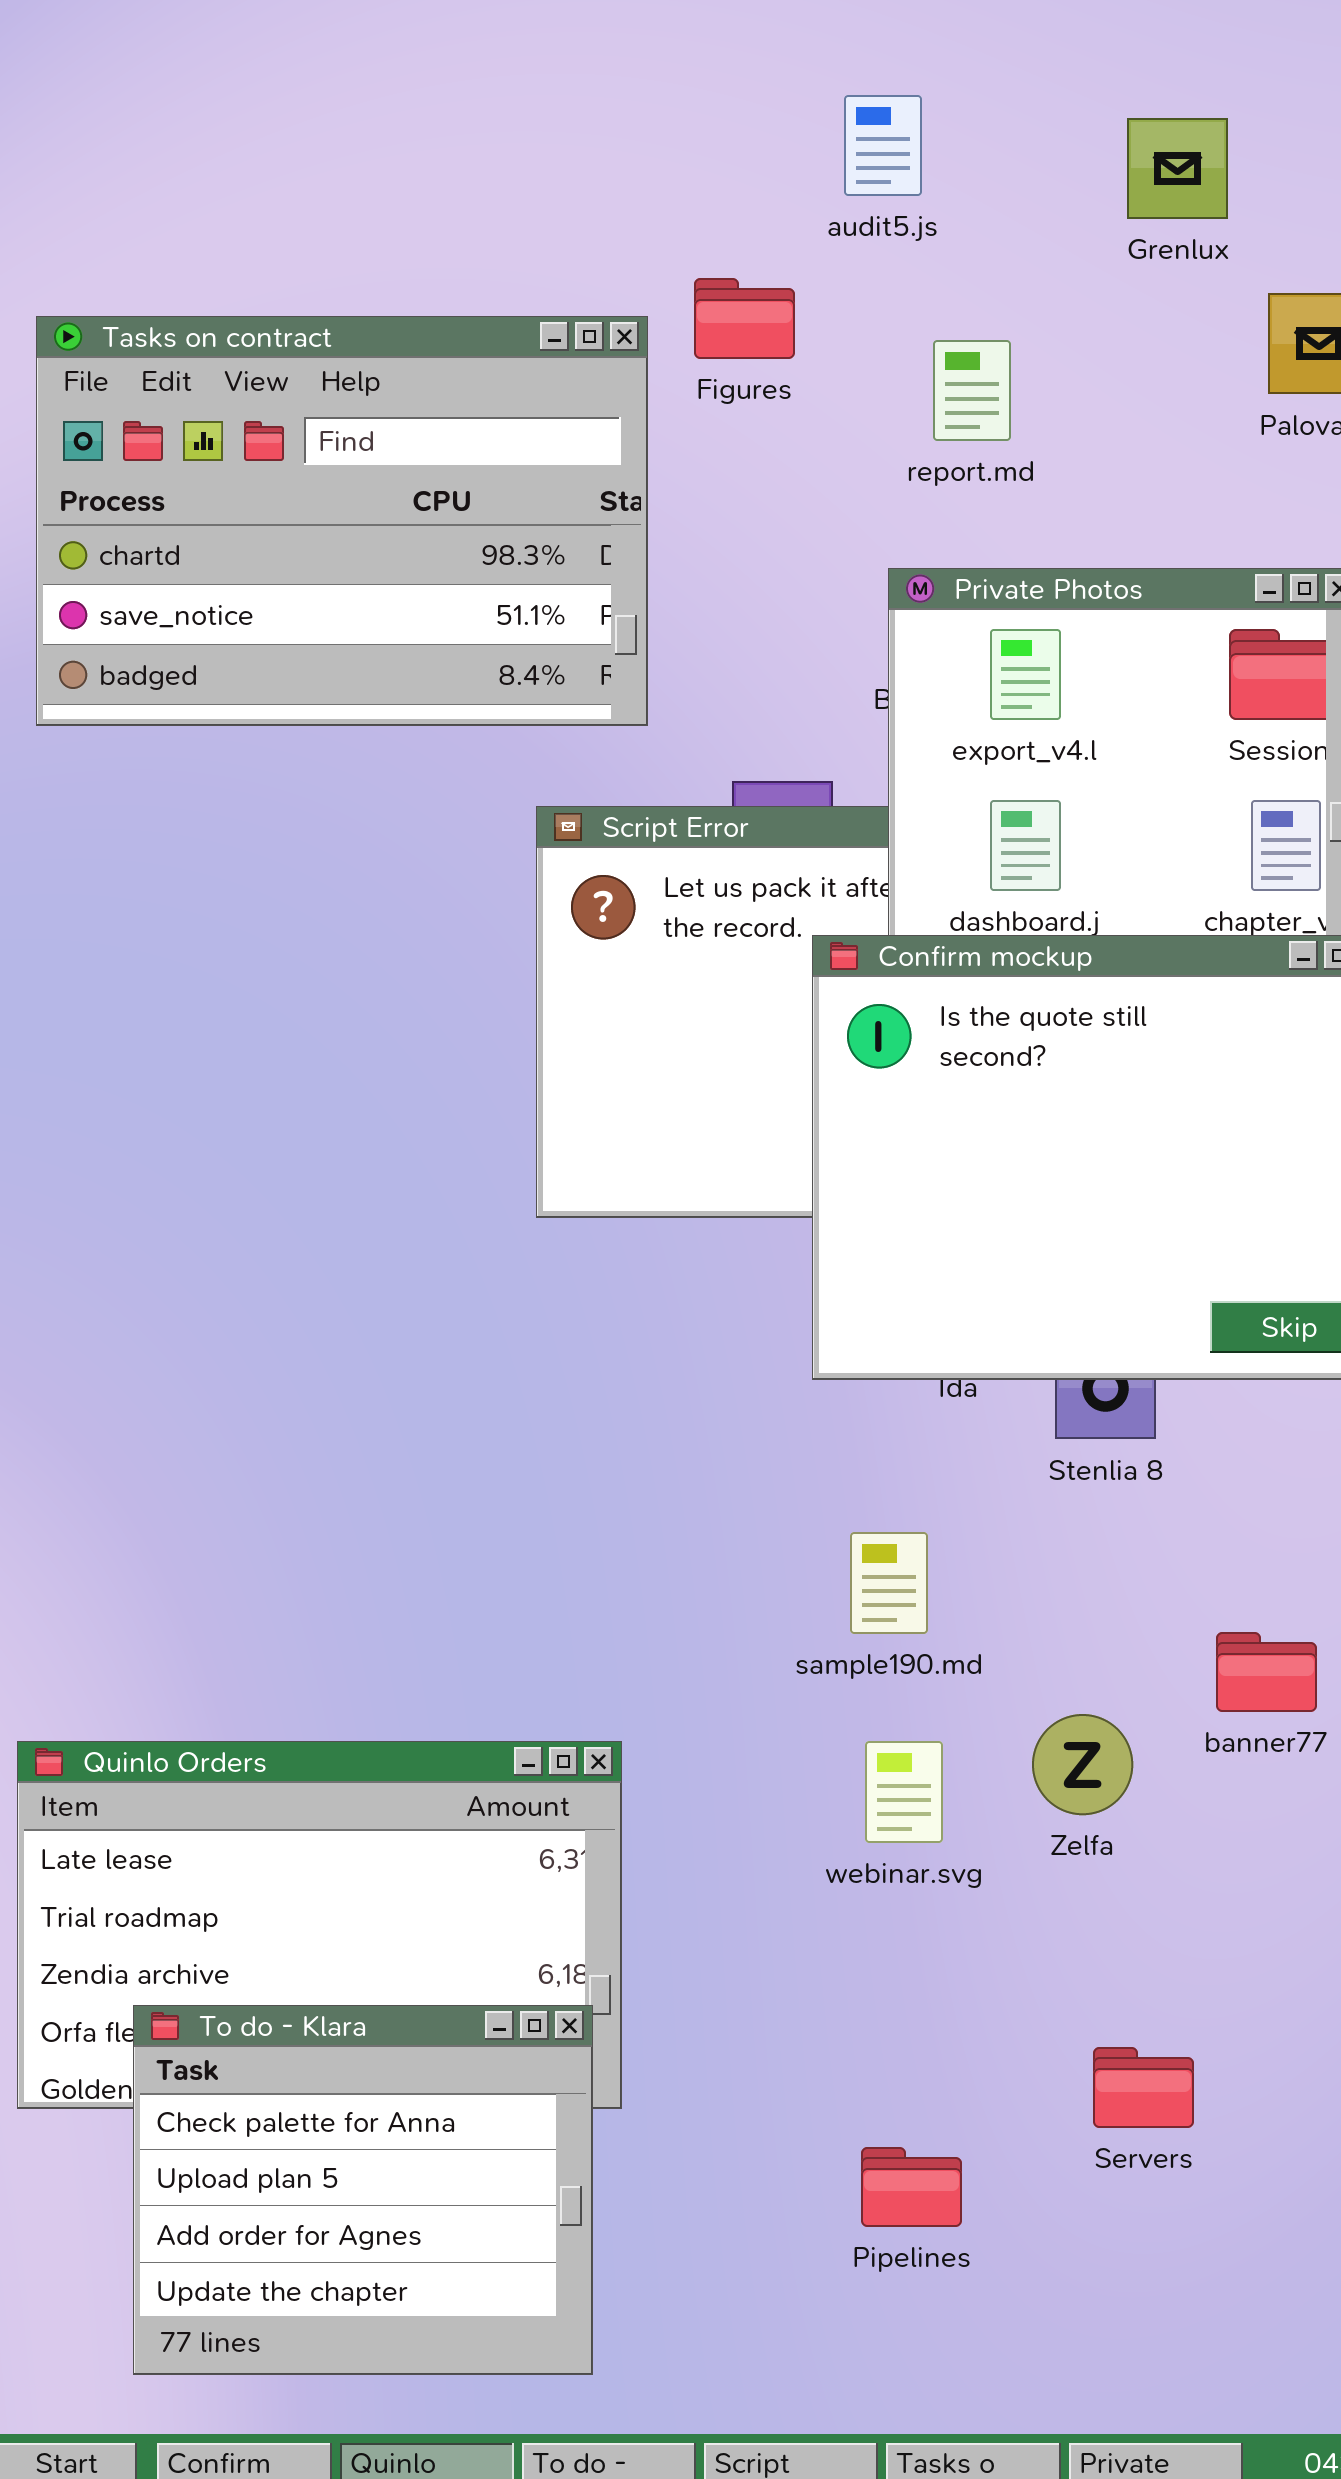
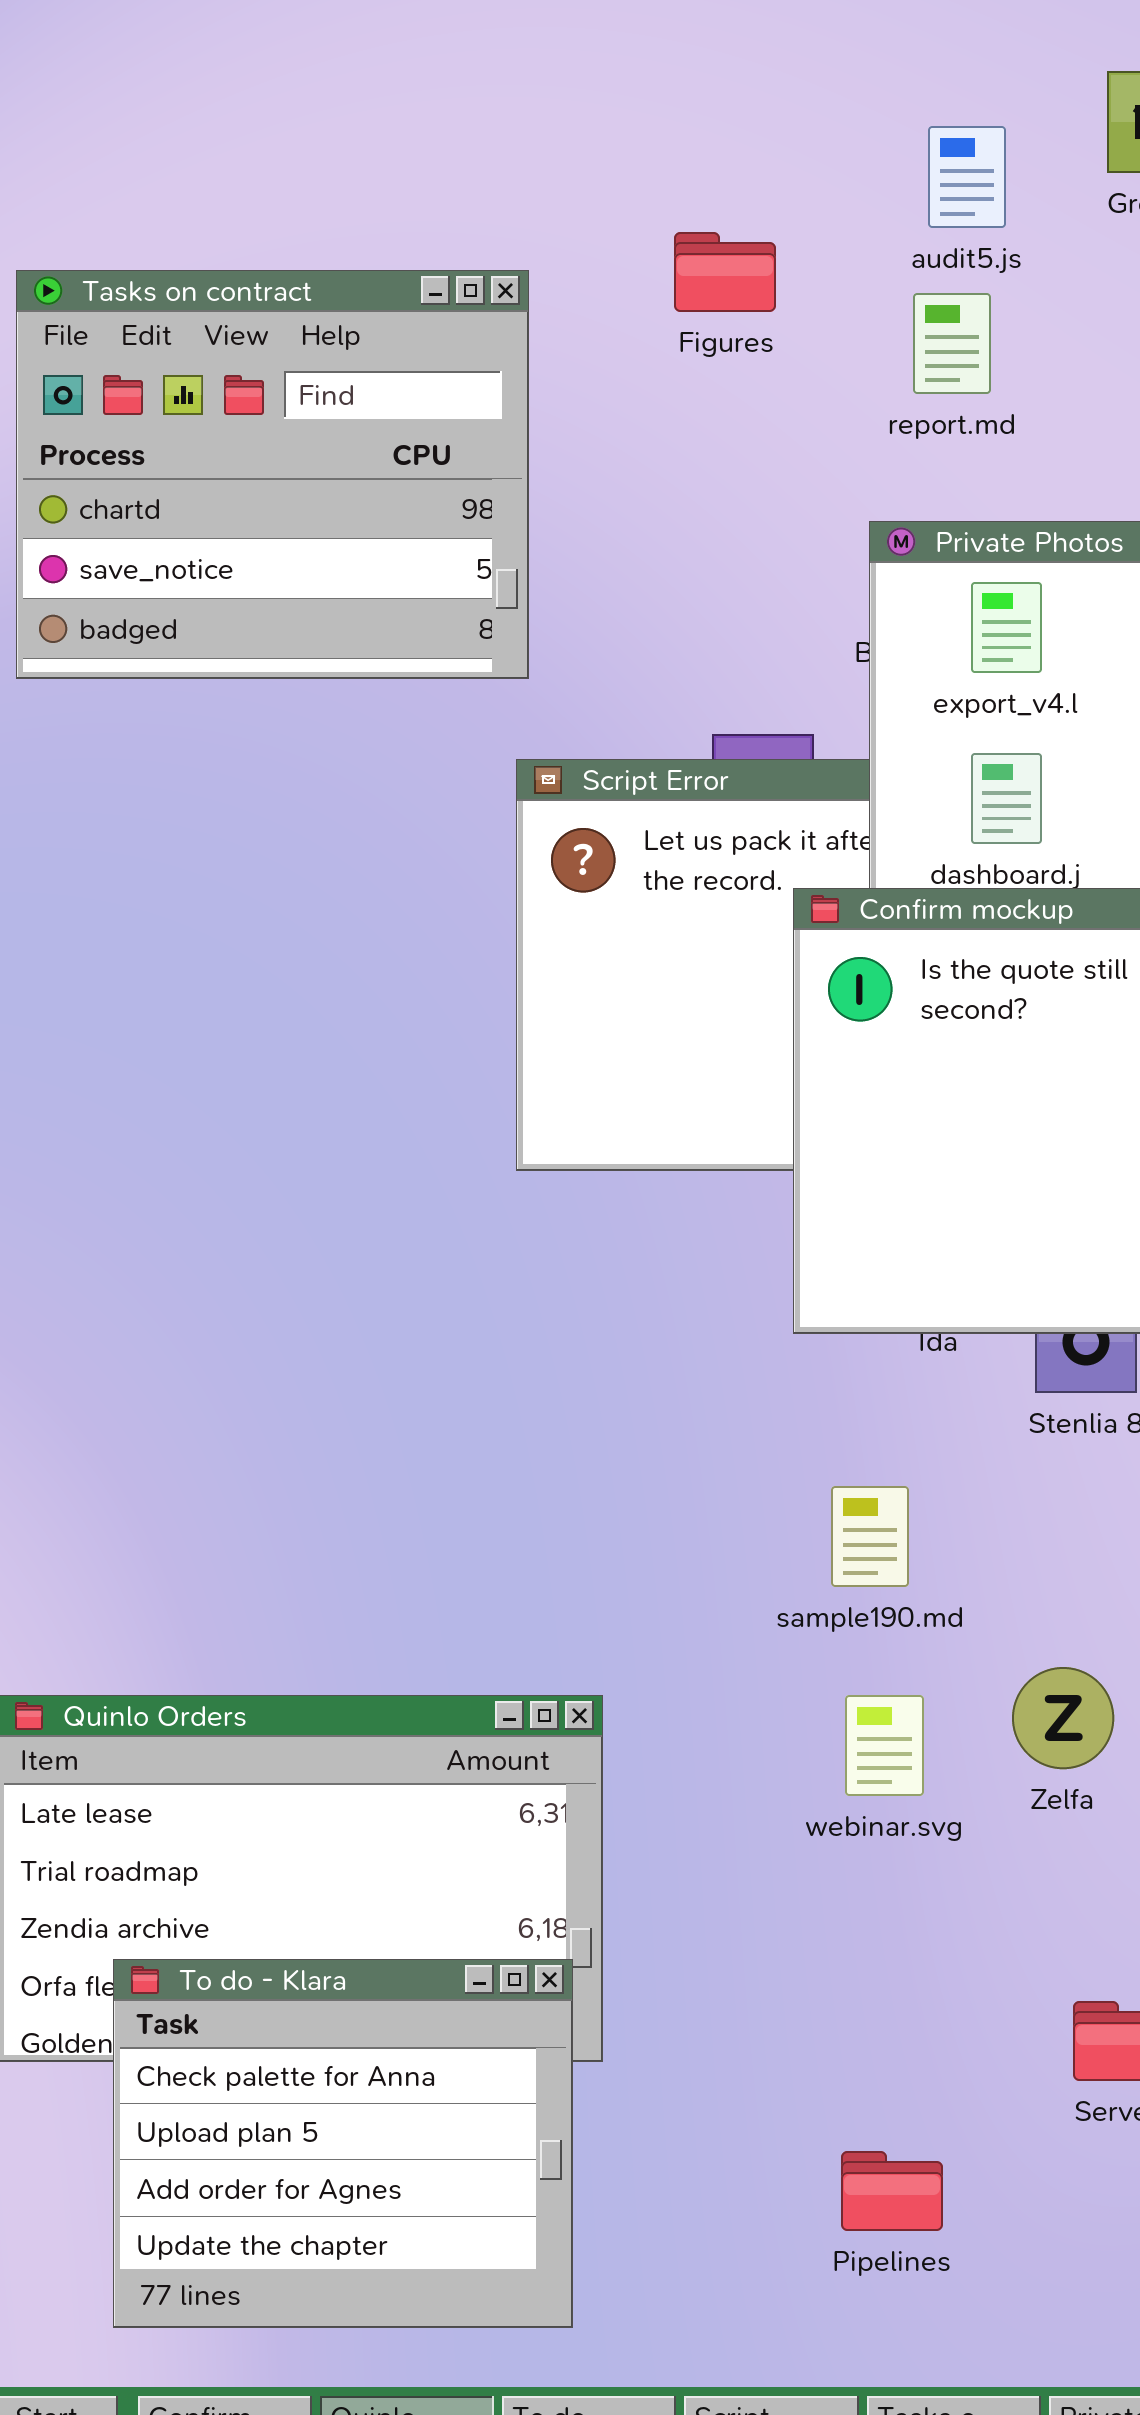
audit5.js: [844,95,922,196] -> [928,126,1006,228], moved
Tasks on contract: [36,316,648,726] -> [16,270,529,679], resized
Pipelines: [861,2147,962,2227] -> [841,2151,943,2231], moved

